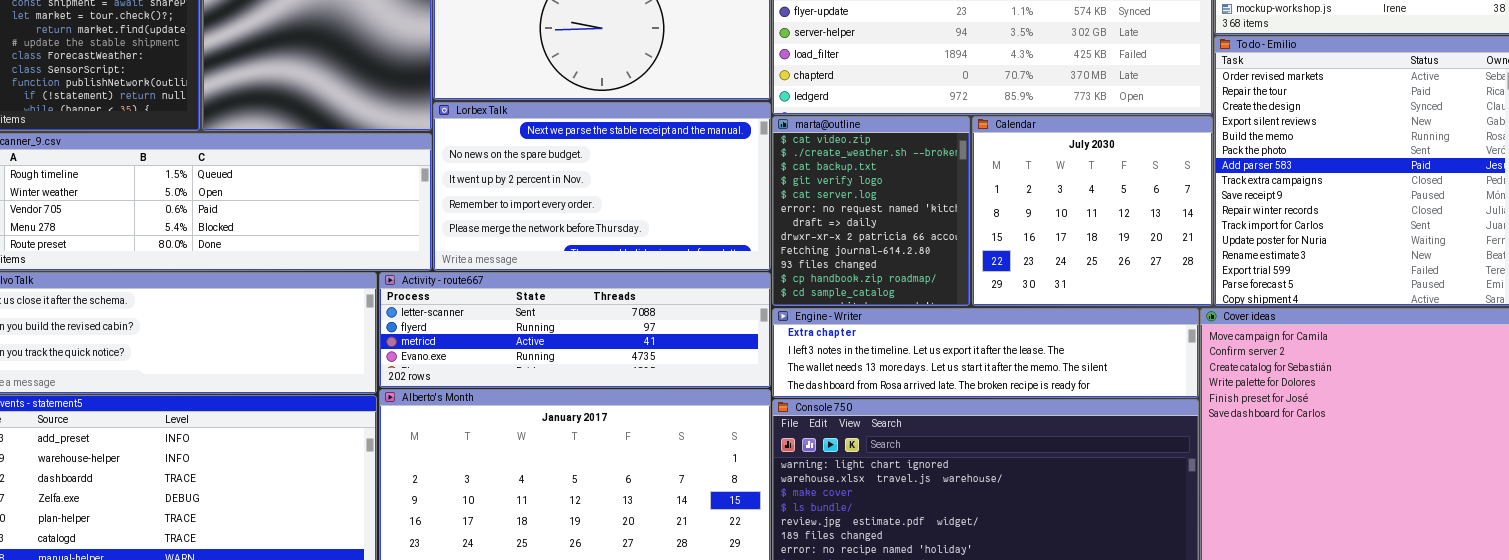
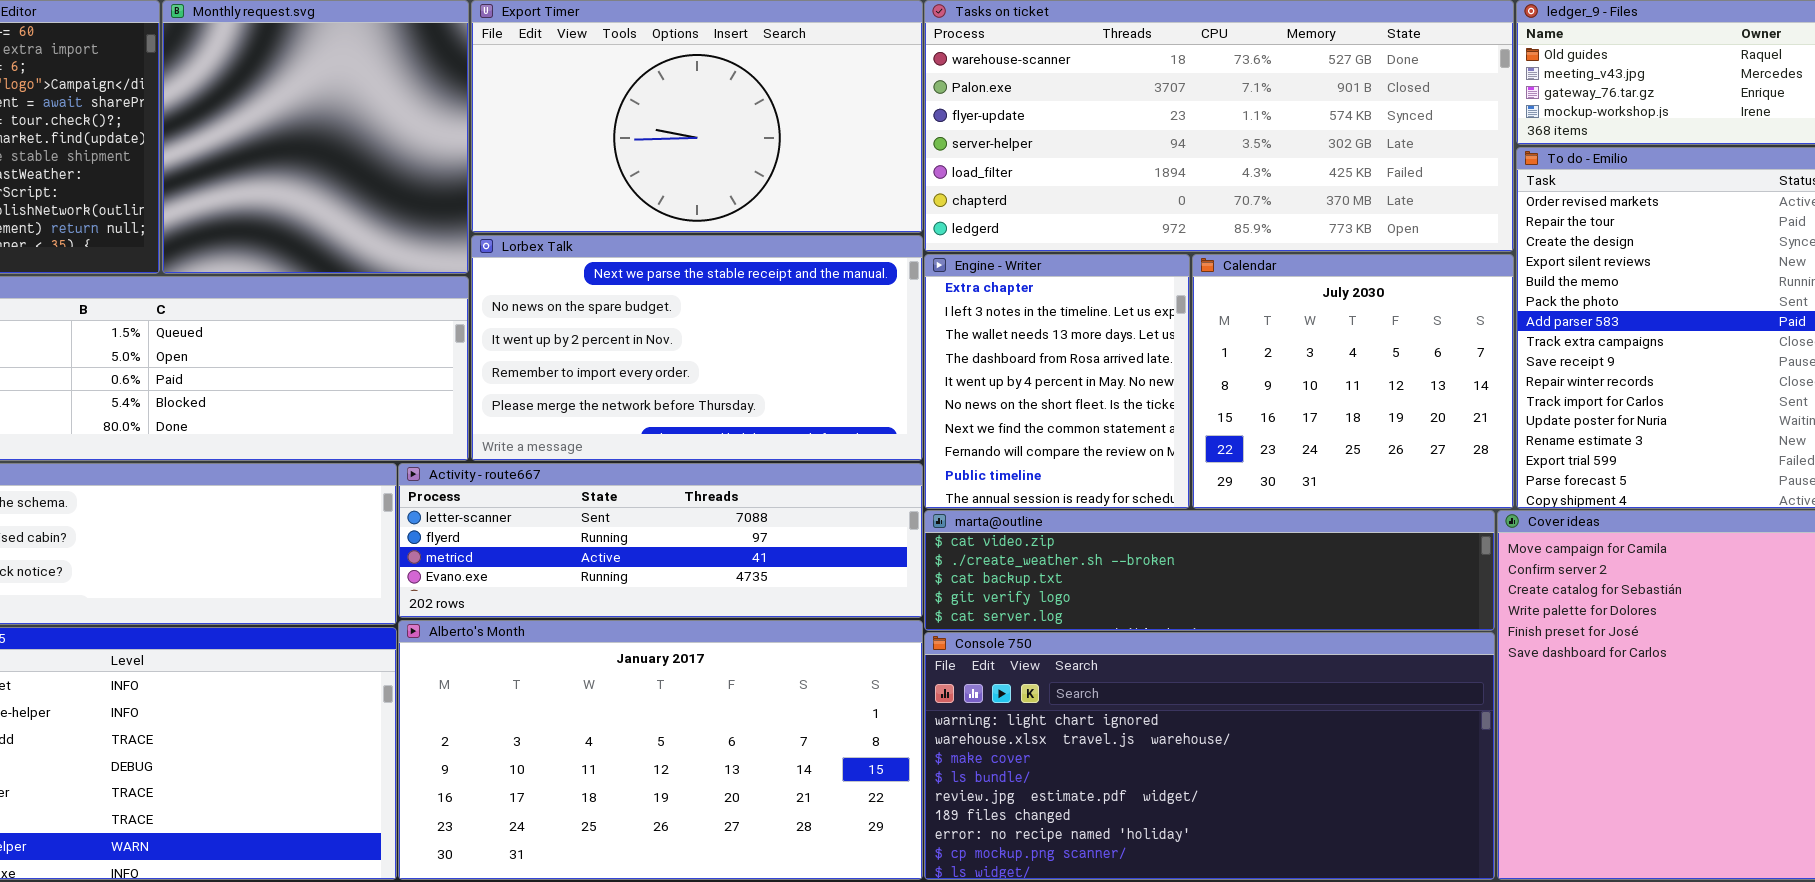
marta@outline: [772,116,970,306] -> [924,510,1495,631], moved, resized
Engine - Writer: [772,308,1199,398] -> [924,254,1190,509], moved, resized

